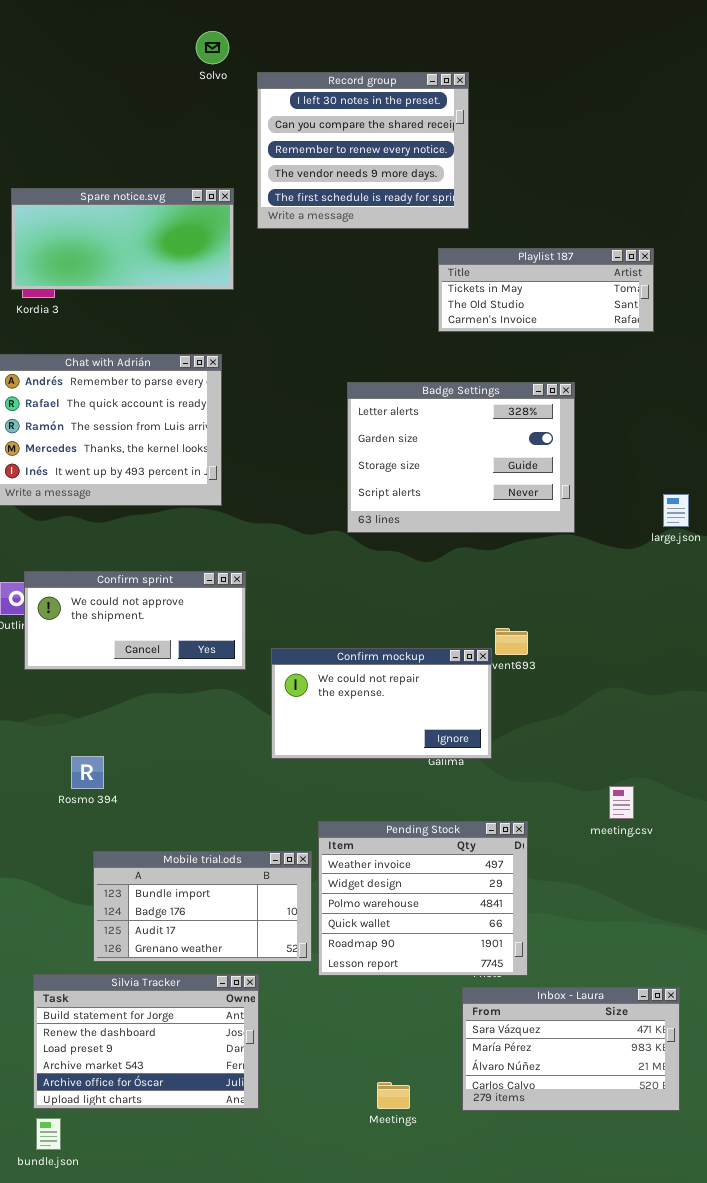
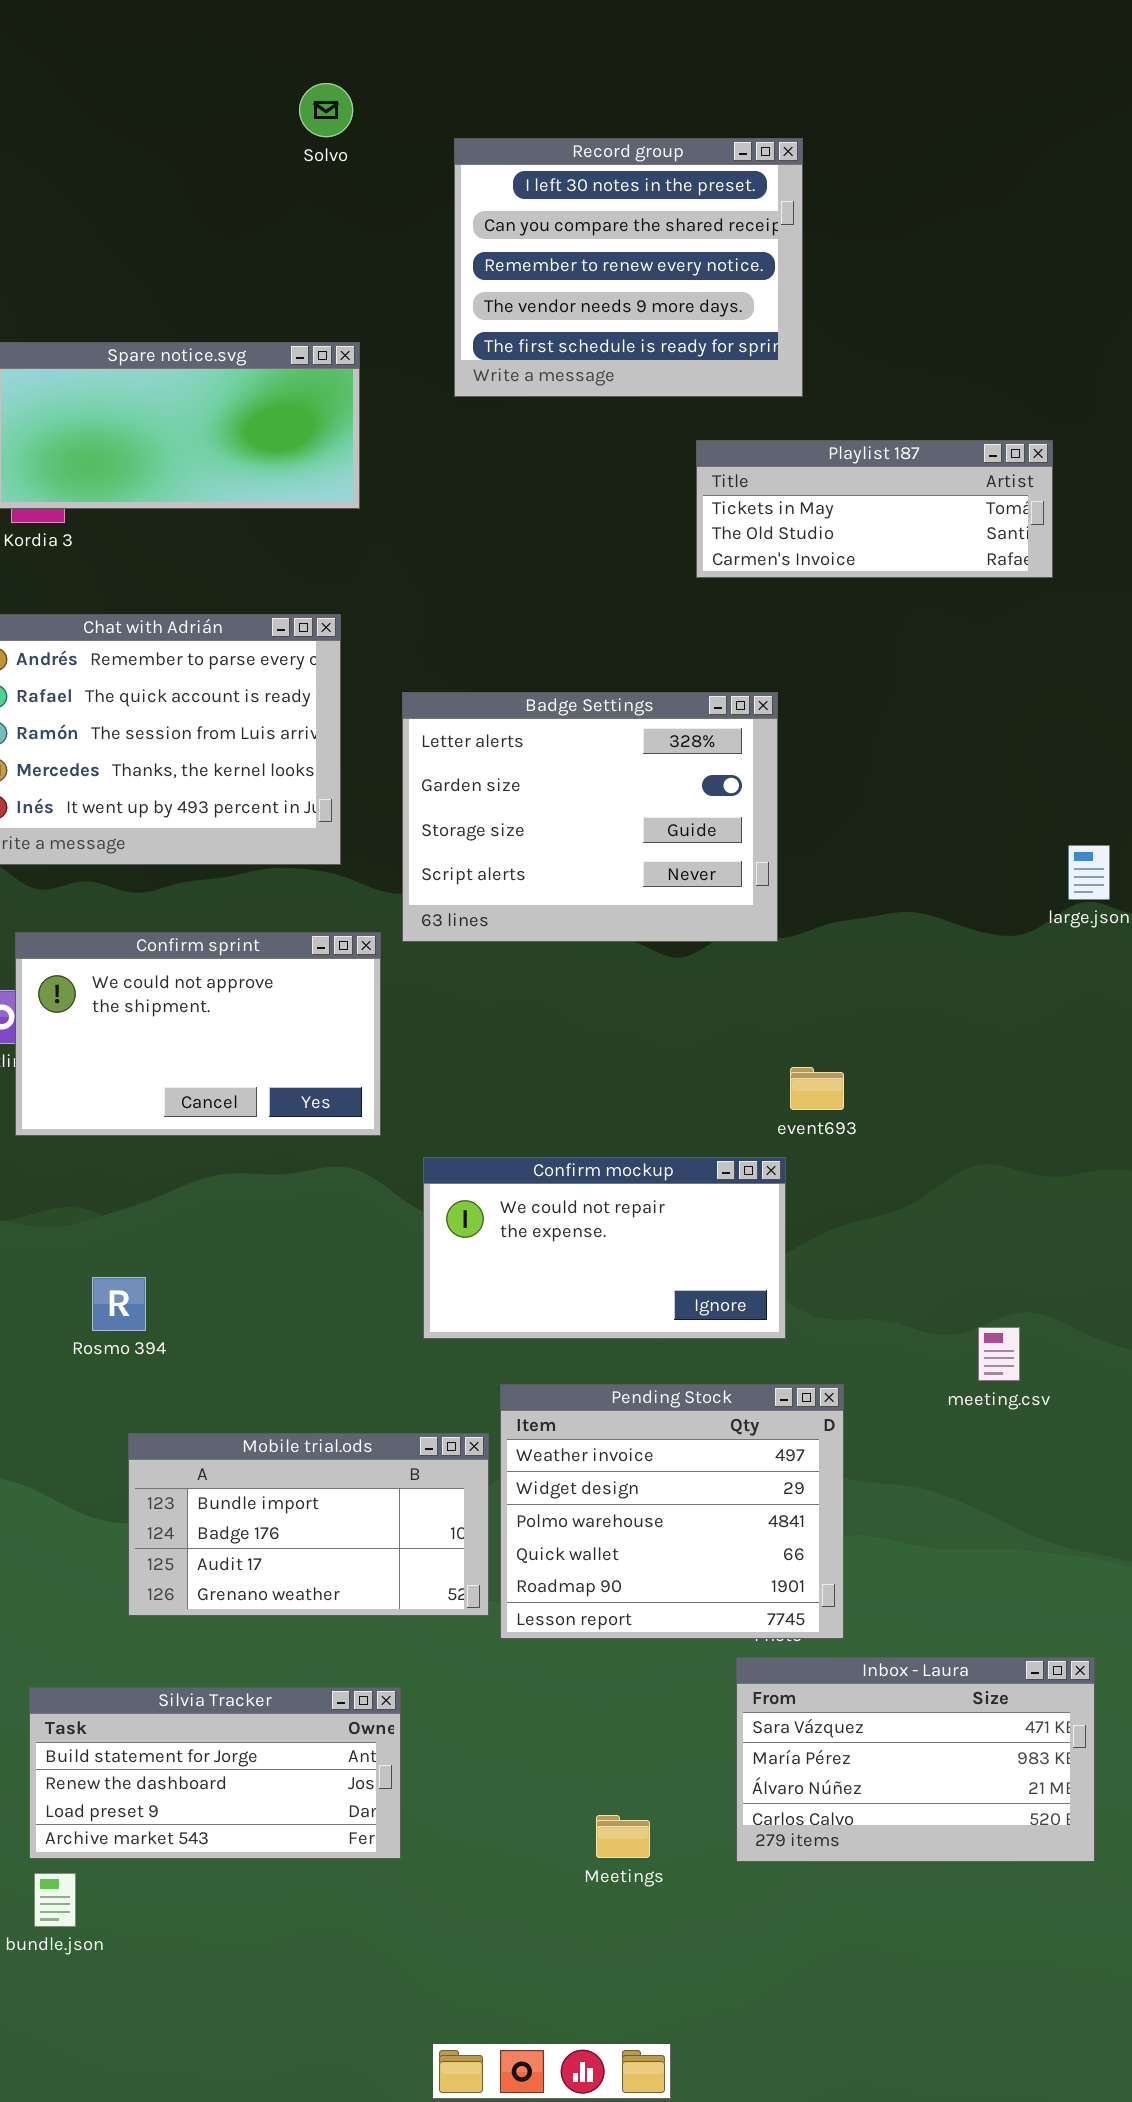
Record group: [257,72,469,229] -> [454,138,803,397], moved
Badge Settings: [347,382,575,533] -> [402,692,778,942], moved
Confirm sprint: [24,571,246,670] -> [15,932,381,1136], resized
Confirm mockup: [271,648,492,759] -> [423,1157,786,1339], moved
Silvia Tracker: [33,974,259,1109] -> [29,1687,401,1859], resized

